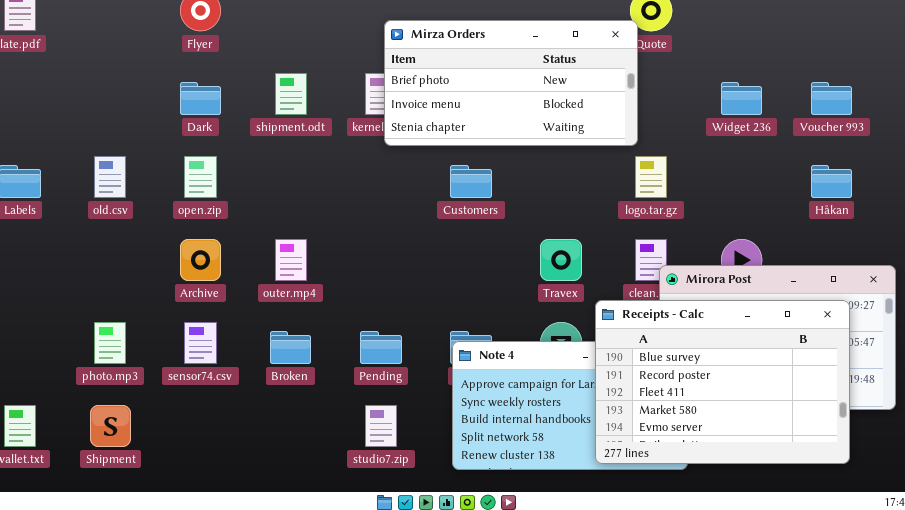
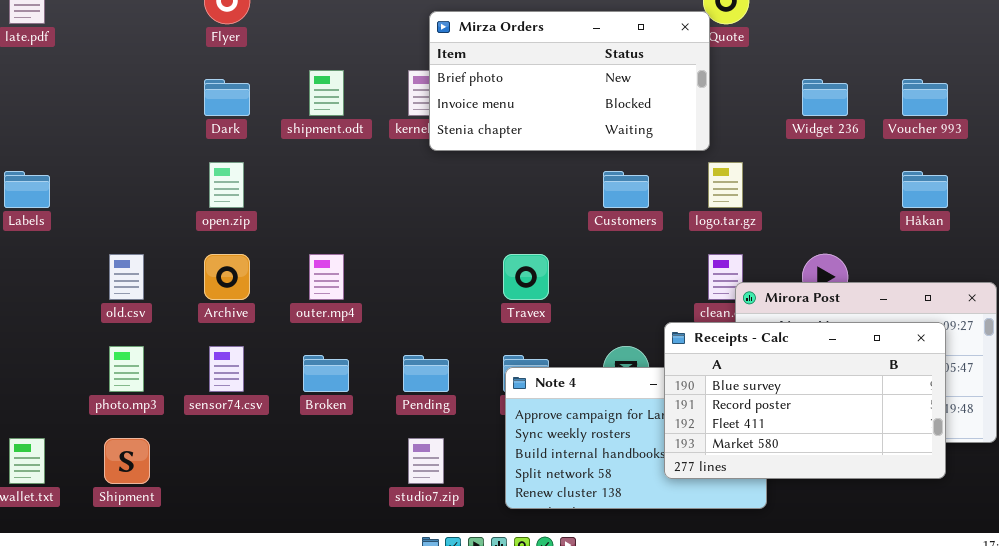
old.csv: [94,156,126,198] -> [109,254,144,300], moved
Customers: [450,165,492,198] -> [603,171,649,208], moved
Travex: [540,239,582,281] -> [503,254,549,300], moved
Receipts - Calc: [595,300,850,464] -> [664,322,946,479], resized

